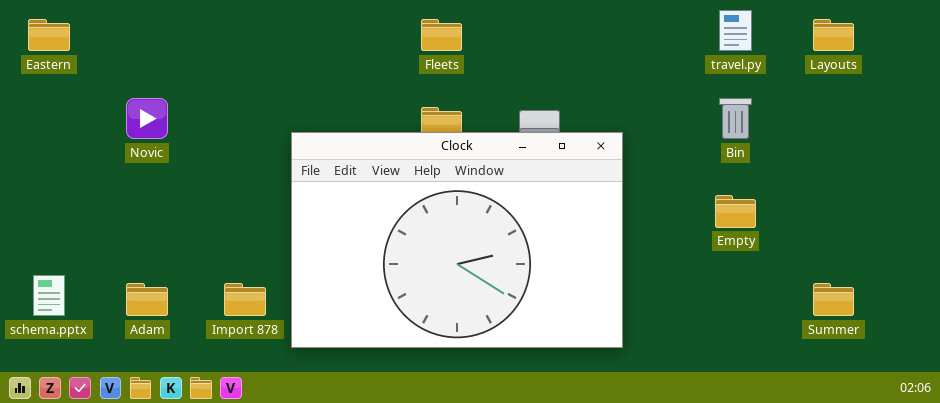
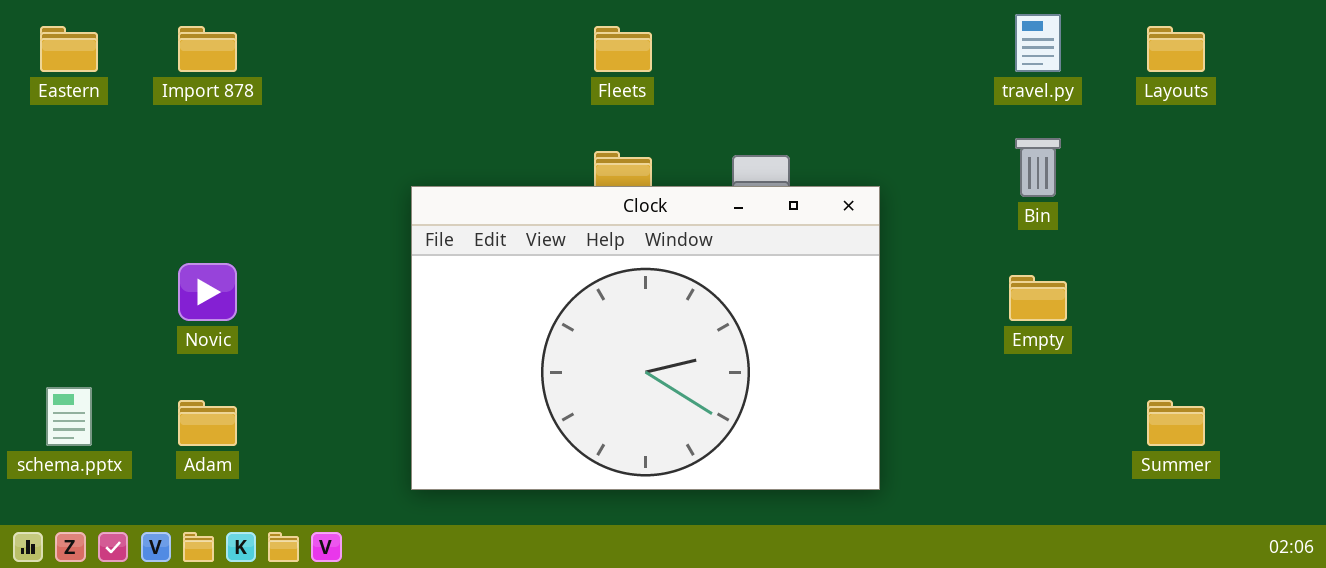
Novic: [126,98,168,139] -> [178,263,237,321], moved
Import 878: [224,283,266,316] -> [178,26,237,72], moved

